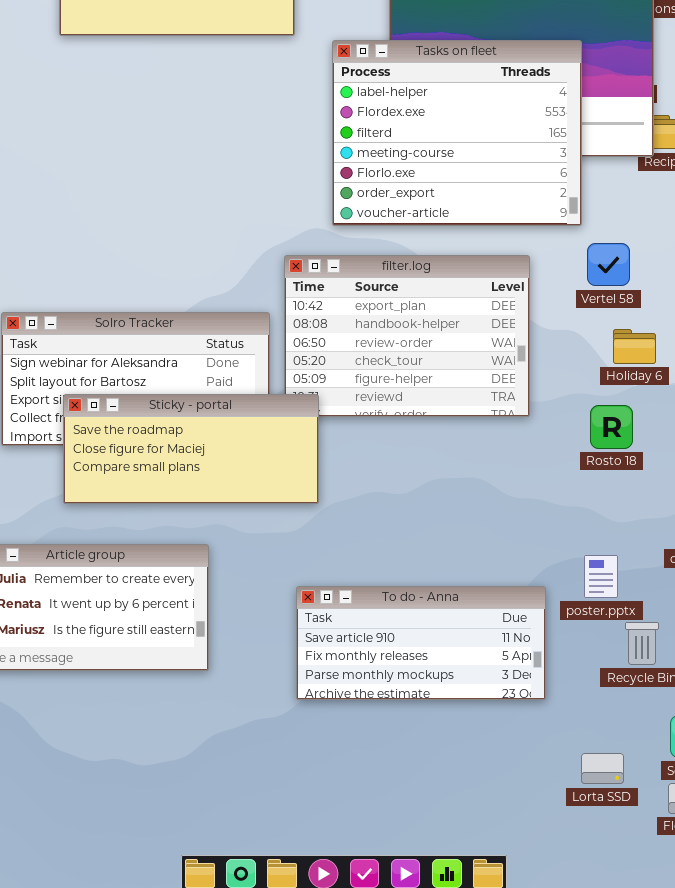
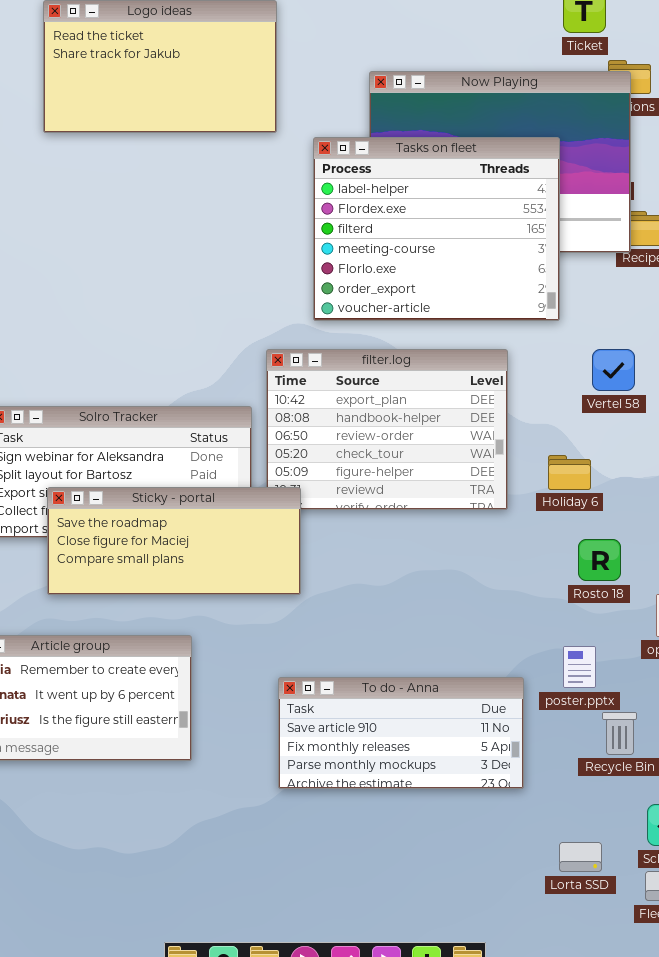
Vertel 58: [587,243,630,286] -> [592,349,635,391], moved
Holiday 6: [613,329,656,364] -> [548,455,591,490], moved
Rosto 18: [590,405,633,449] -> [578,539,621,581], moved

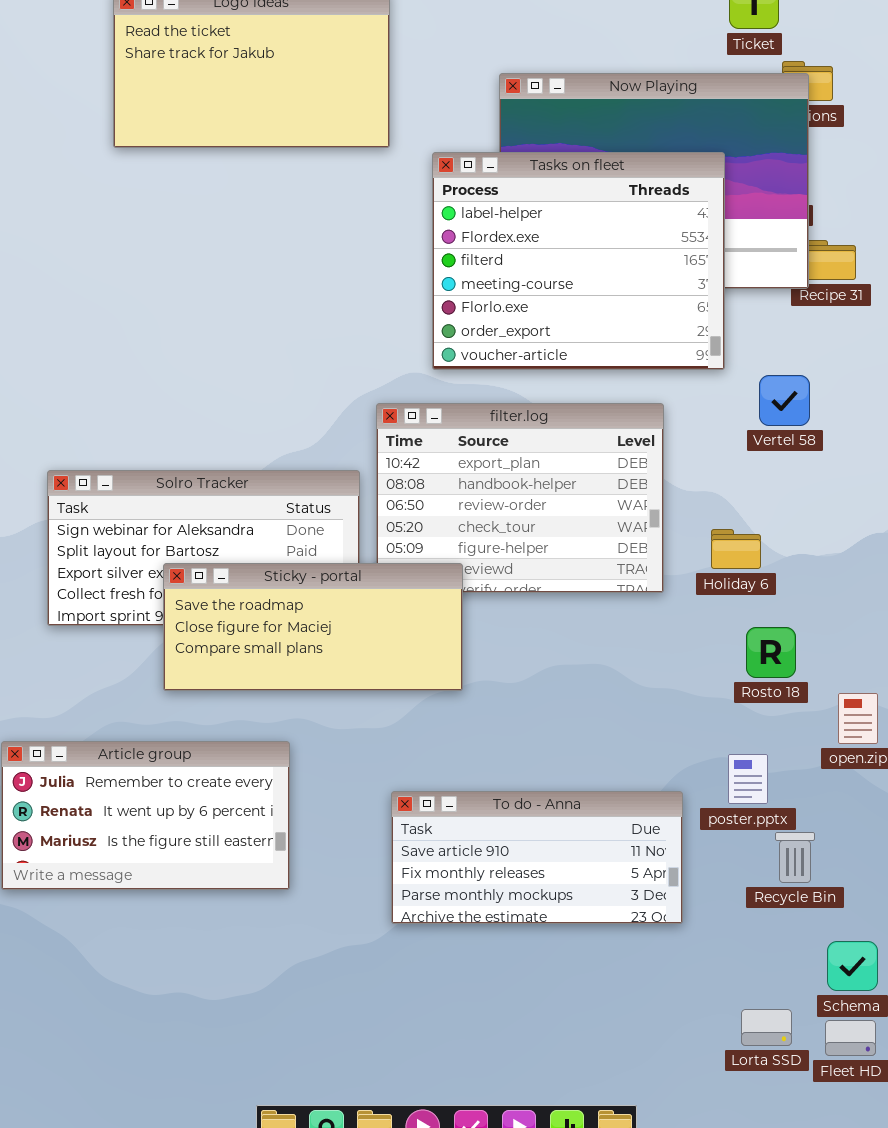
Vertel 58: [592,349,635,391] -> [759,375,810,426], moved
Sticky - portal: [47,487,301,595] -> [163,563,463,691], moved
Lorta SSD: [559,842,602,872] -> [741,1009,792,1046], moved

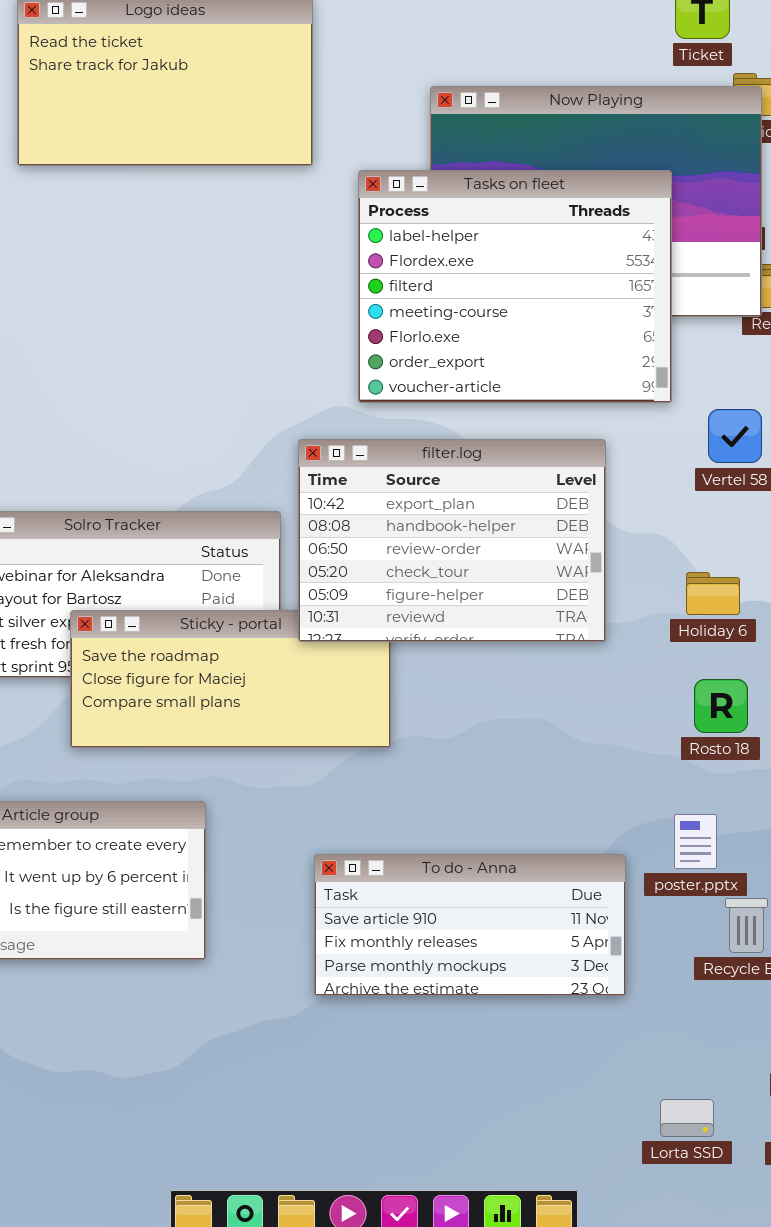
filter.log: [376,403,664,593] -> [298,439,606,642], raised
Holiday 6: [711,529,761,569] -> [686,572,740,615], moved
Lorta SSD: [741,1009,792,1046] -> [660,1099,714,1137], moved

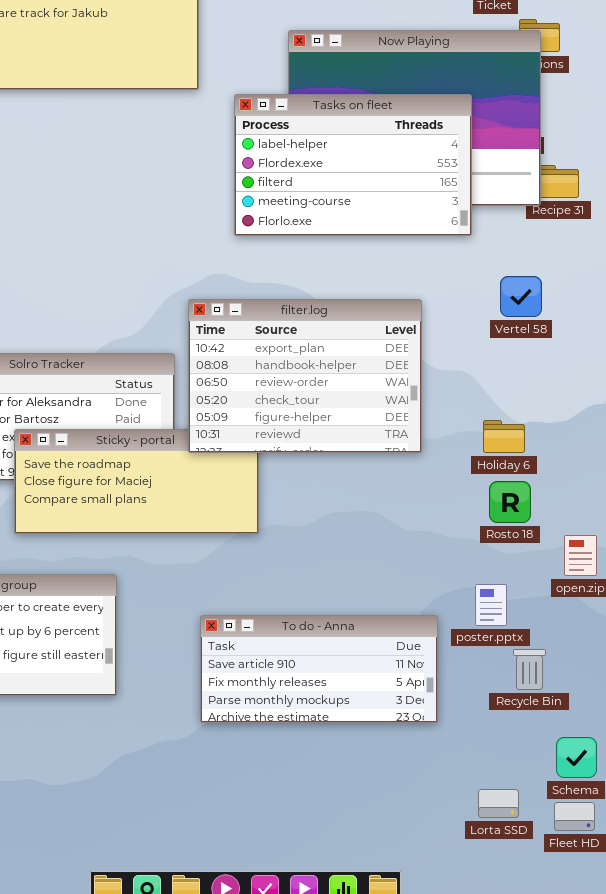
Tasks on fleet: [358,170,672,403] -> [234,94,472,236], resized
Holiday 6: [686,572,740,615] -> [483,420,525,453], moved
Lorta SSD: [660,1099,714,1137] -> [478,789,519,818], moved

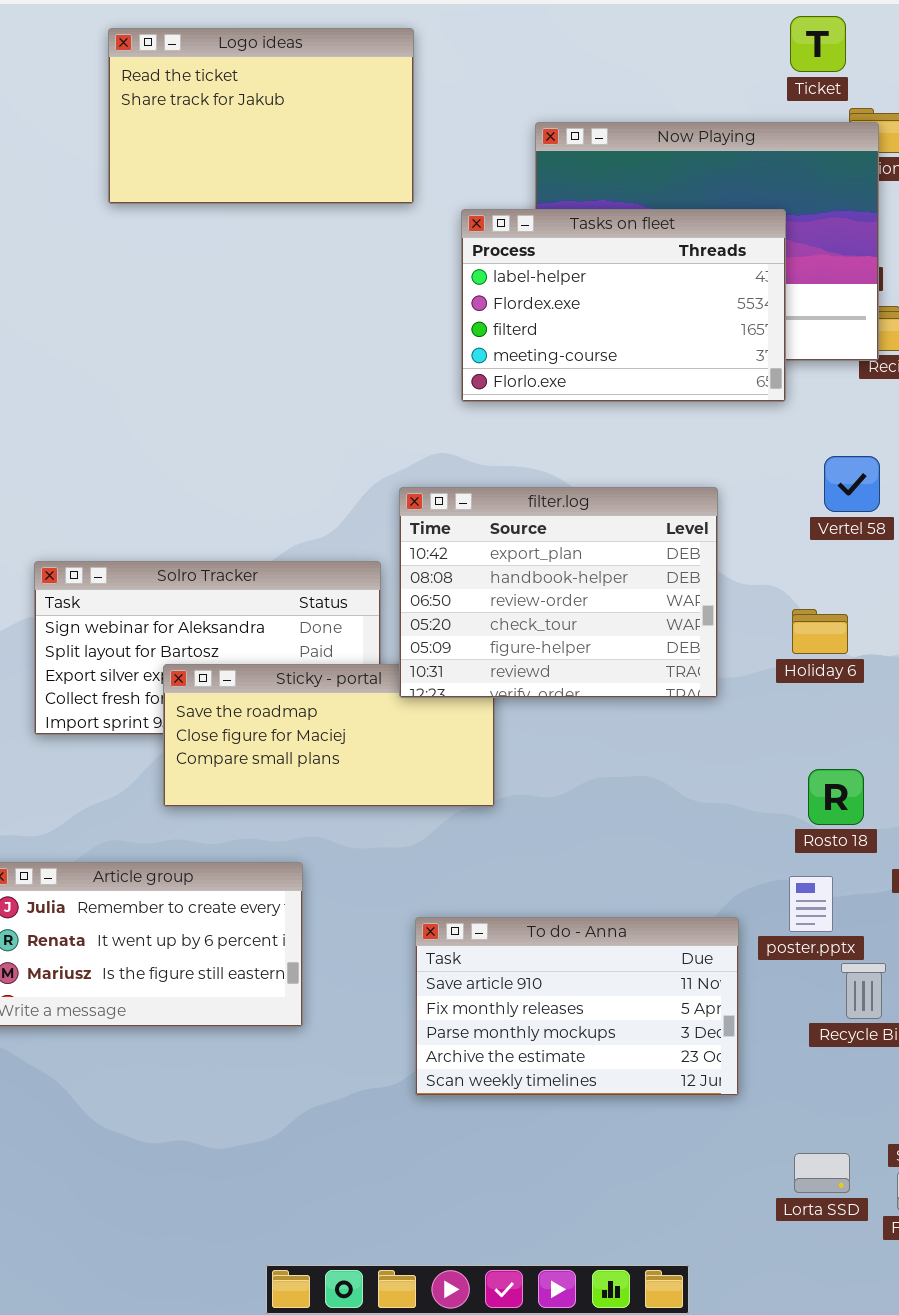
Holiday 6: [483,420,525,453] -> [792,609,848,654], moved
Rosto 18: [489,481,531,523] -> [808,769,864,825], moved
To do - Anna: [200,615,438,723] -> [415,917,739,1096], resized

